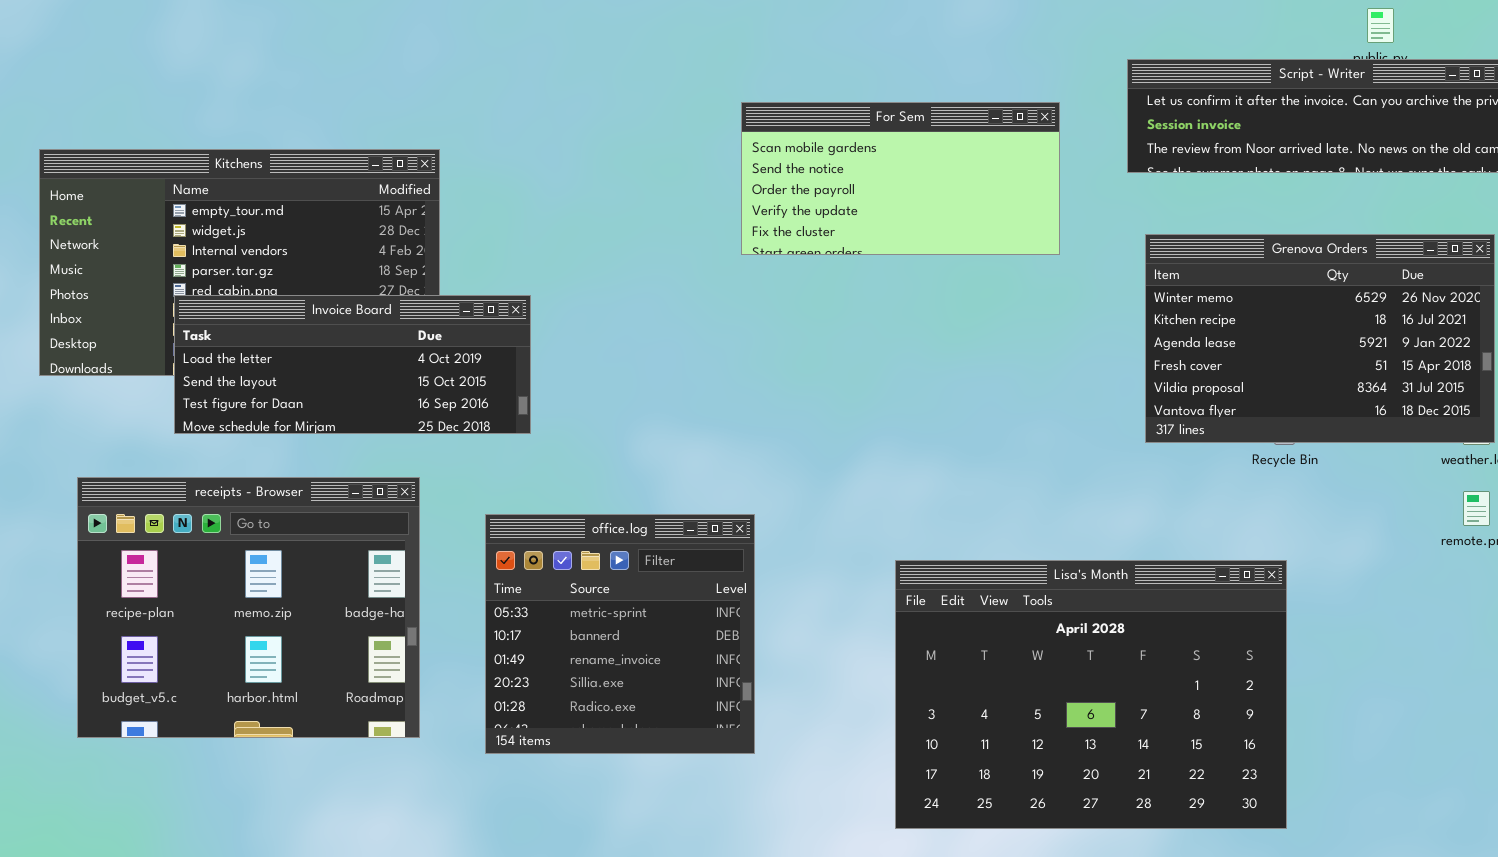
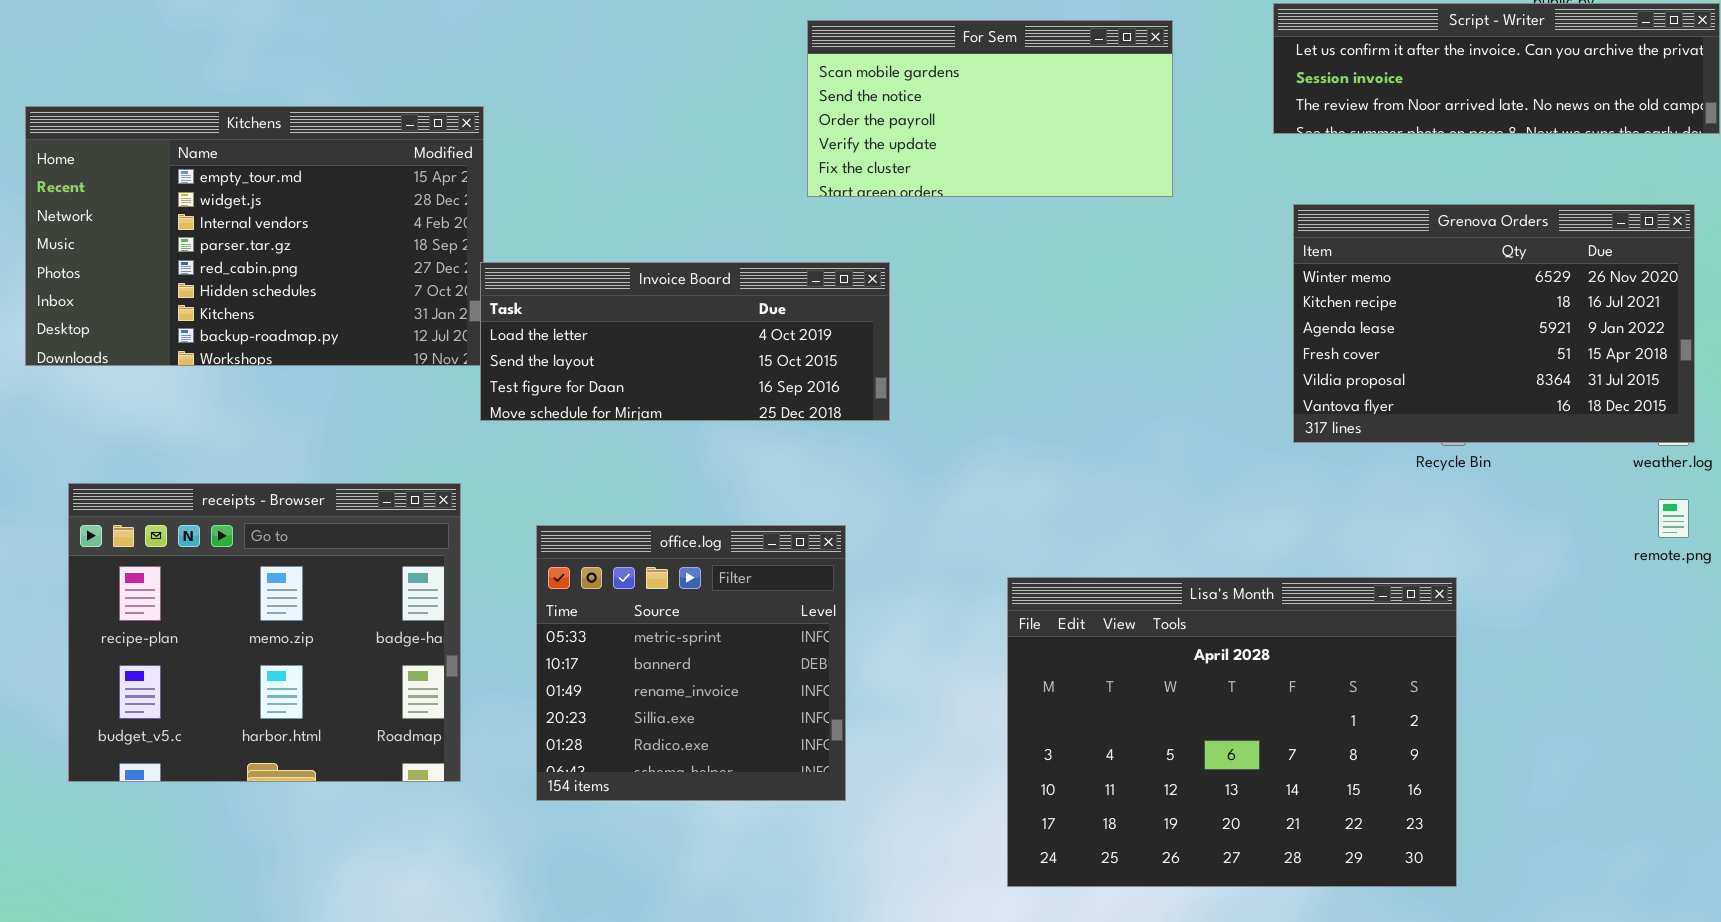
For Sem: [741,102,1060,255] -> [807,20,1173,197], moved
Invoice Board: [174,295,531,434] -> [480,262,890,421], moved

